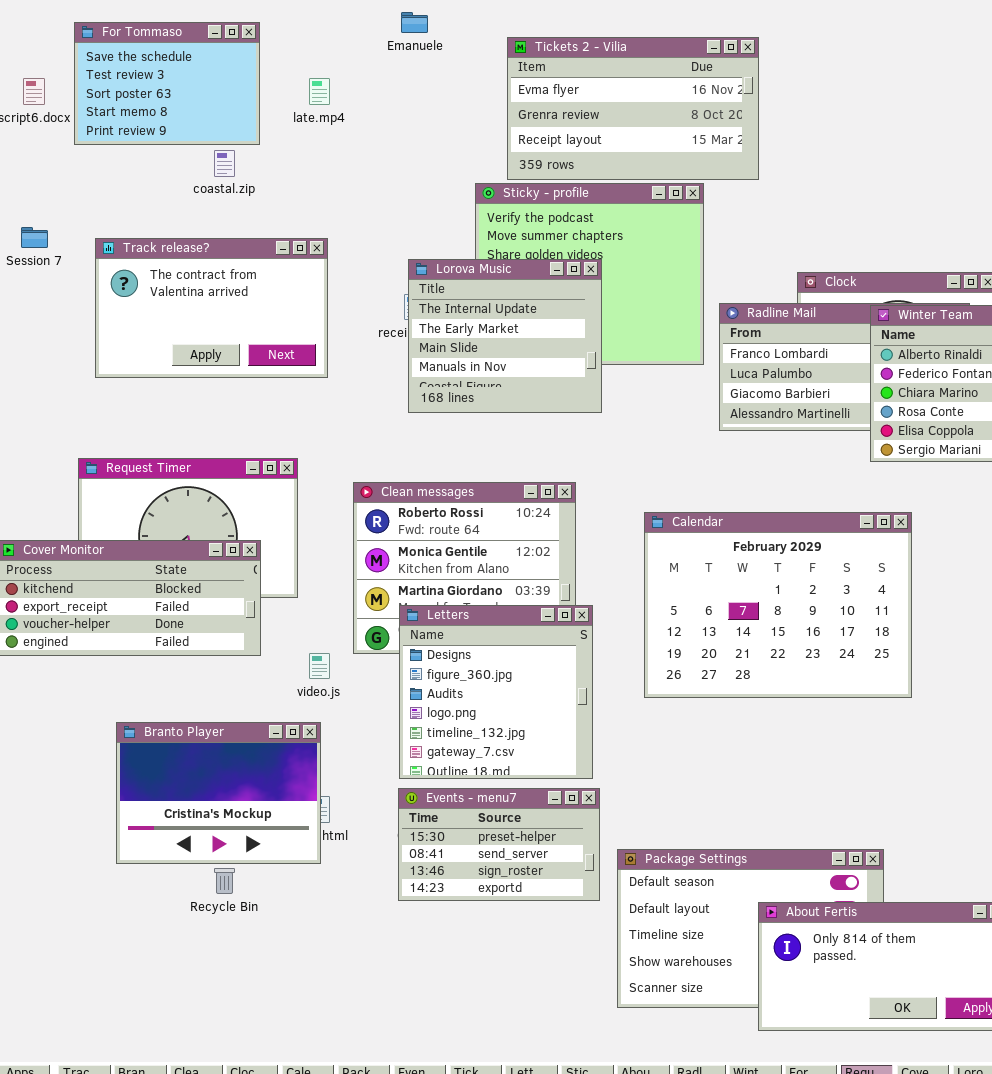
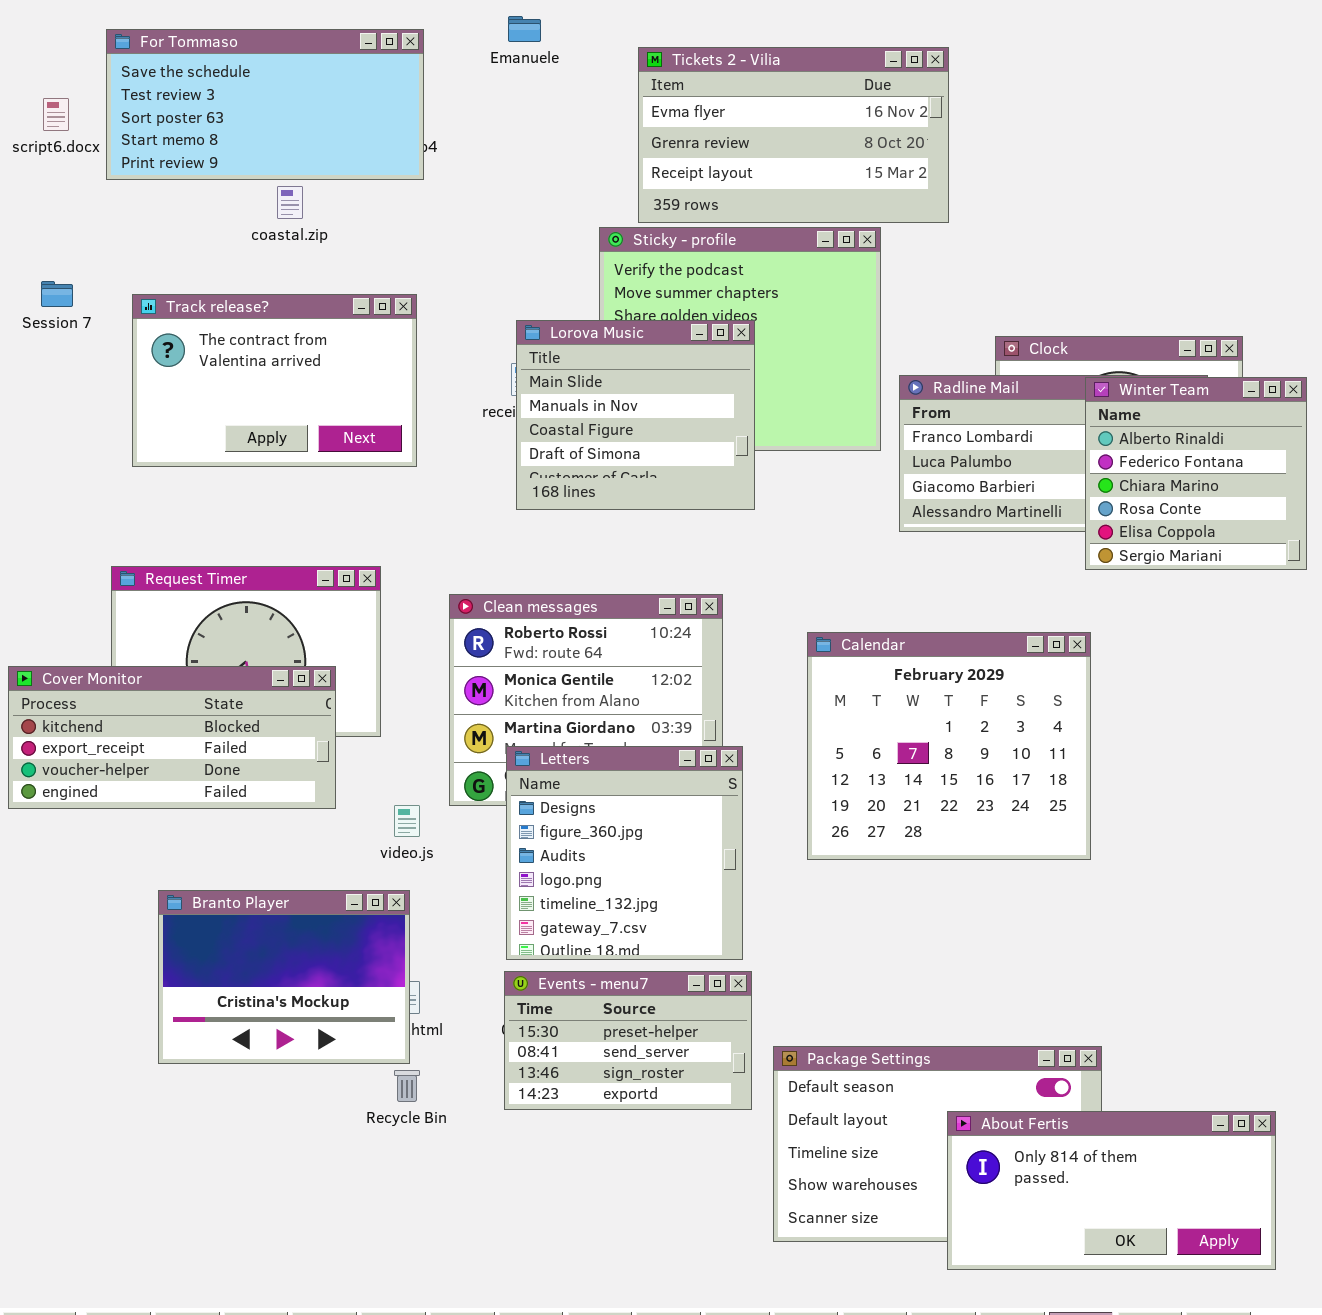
For Tommaso: [74,22,260,145] -> [106,29,424,180], resized
Lorova Music: [408,259,602,413] -> [516,320,755,510], scrolled down 2 rows
Calendar: [644,512,912,698] -> [807,632,1091,860], resized
Recycle Bin: [214,868,235,894] -> [394,1070,420,1102], moved

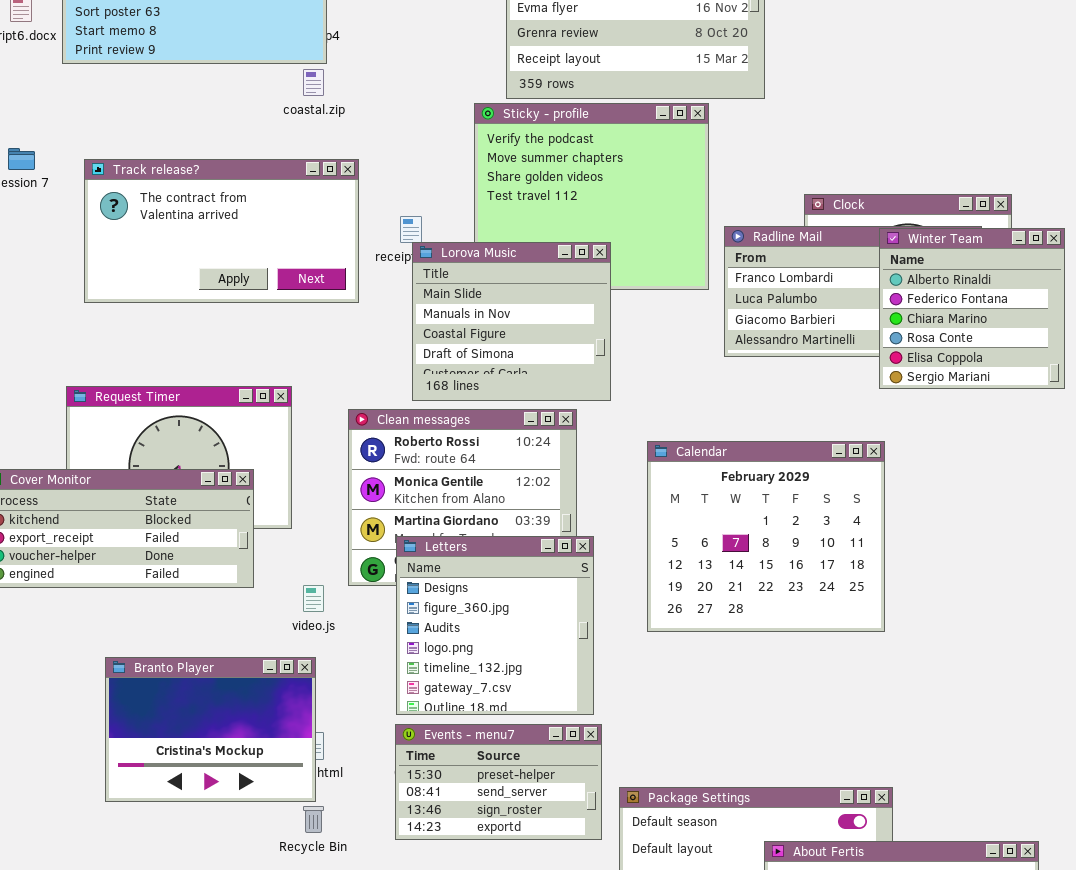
coastal.zip: [277,186,303,219] -> [303,69,324,96], moved
Track release?: [132,294,417,467] -> [84,159,359,303], resized
Lorova Music: [516,320,755,510] -> [412,242,611,401], moved

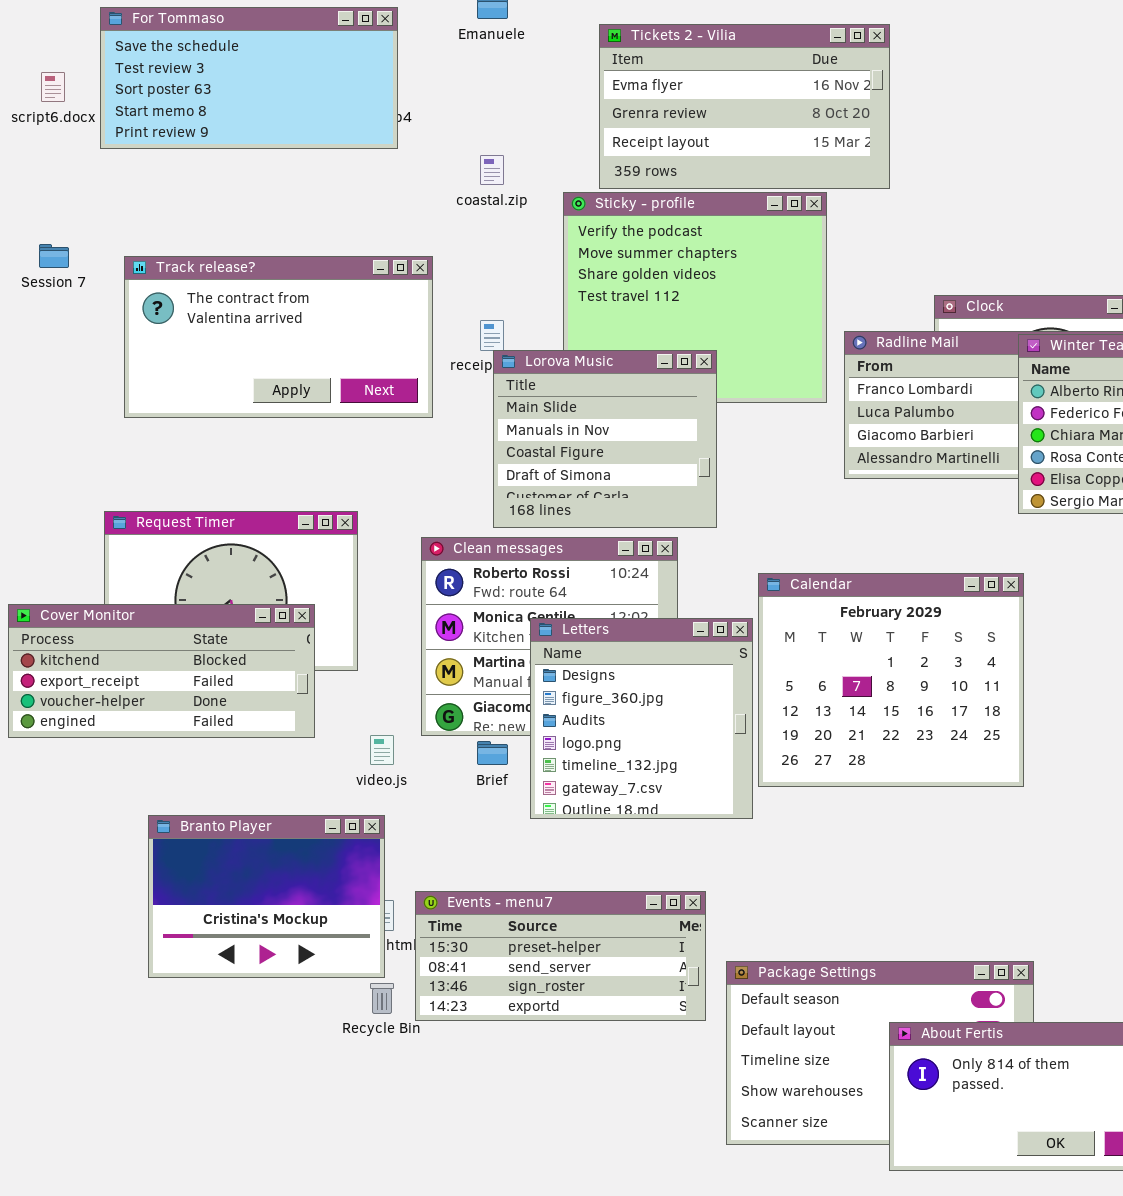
coastal.zip: [303,69,324,96] -> [480,155,504,185], moved
Letters: [396,536,594,715] -> [530,618,753,819], moved
Events - menu7: [395,724,602,840] -> [415,891,706,1021], resized

